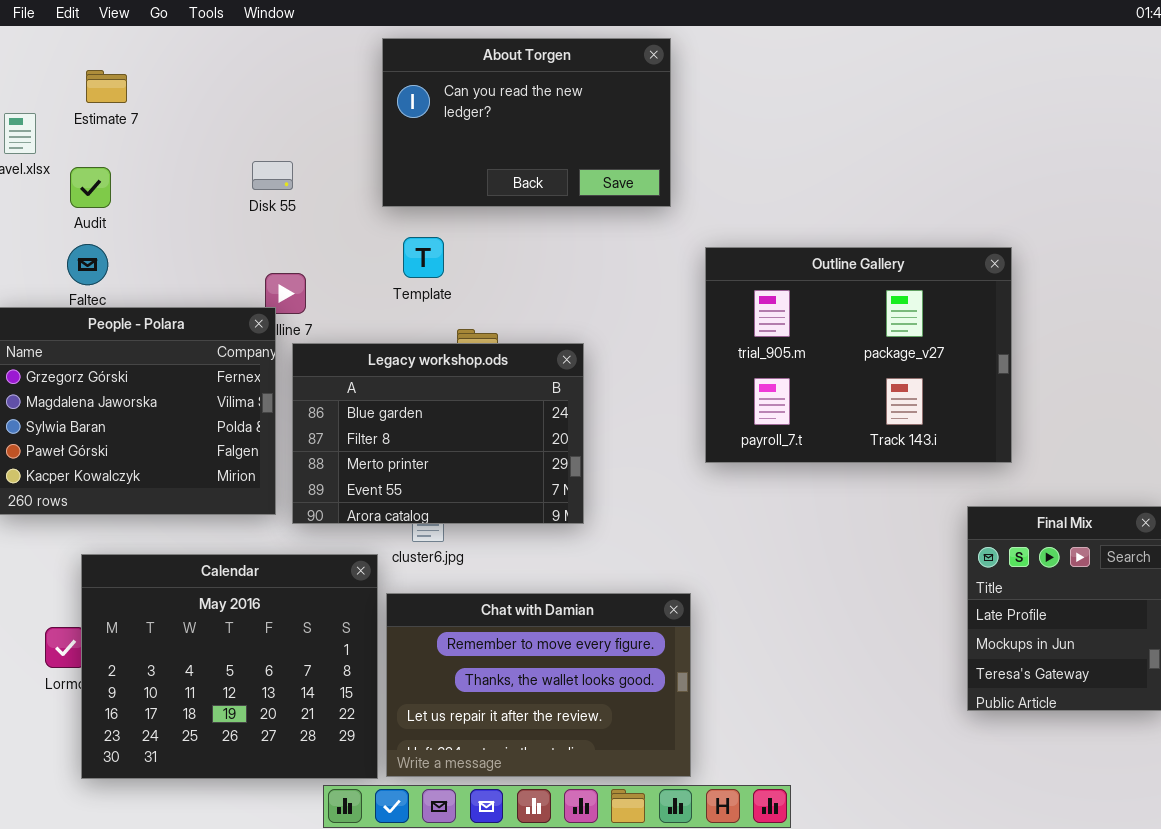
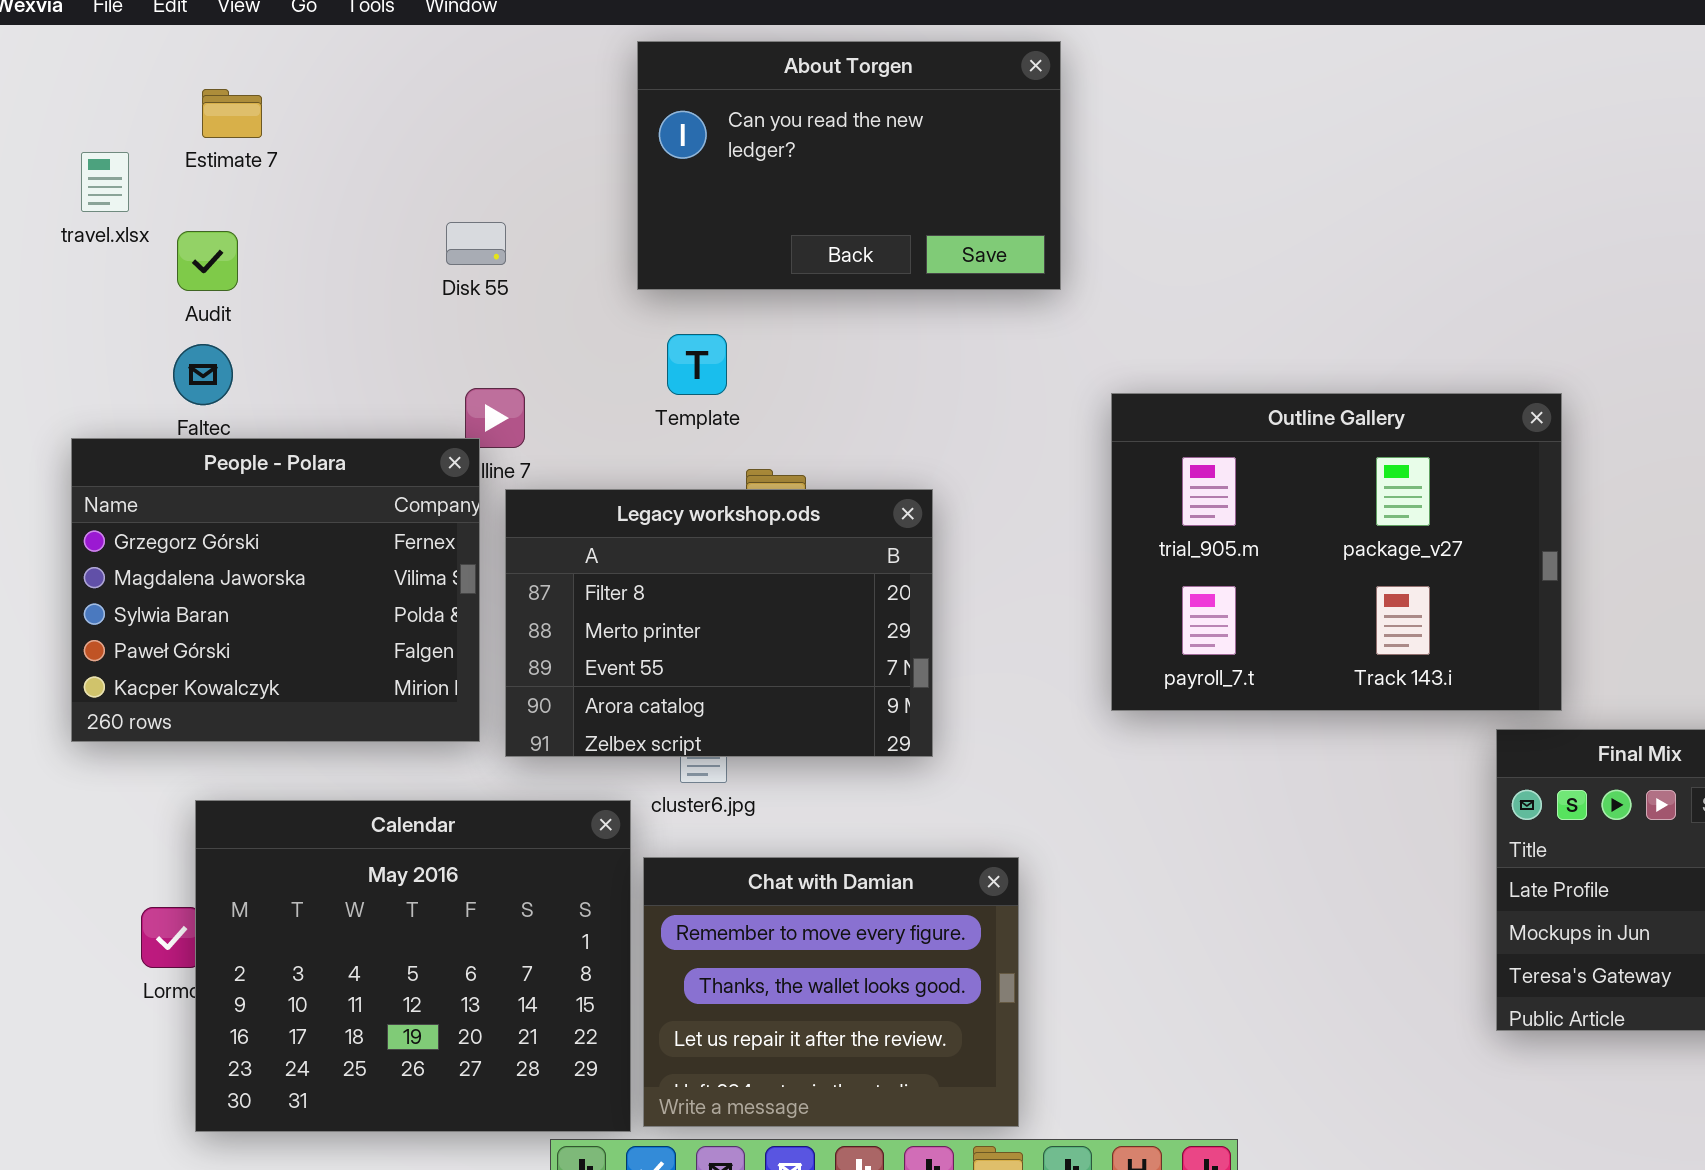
Outline Gallery: [705,247,1012,463] -> [1111,393,1562,711], moved
Legacy workshop.ods: [292,343,584,524] -> [505,489,933,757], scrolled down 1 row
Chat with Damian: [386,593,691,777] -> [643,857,1019,1127], resized

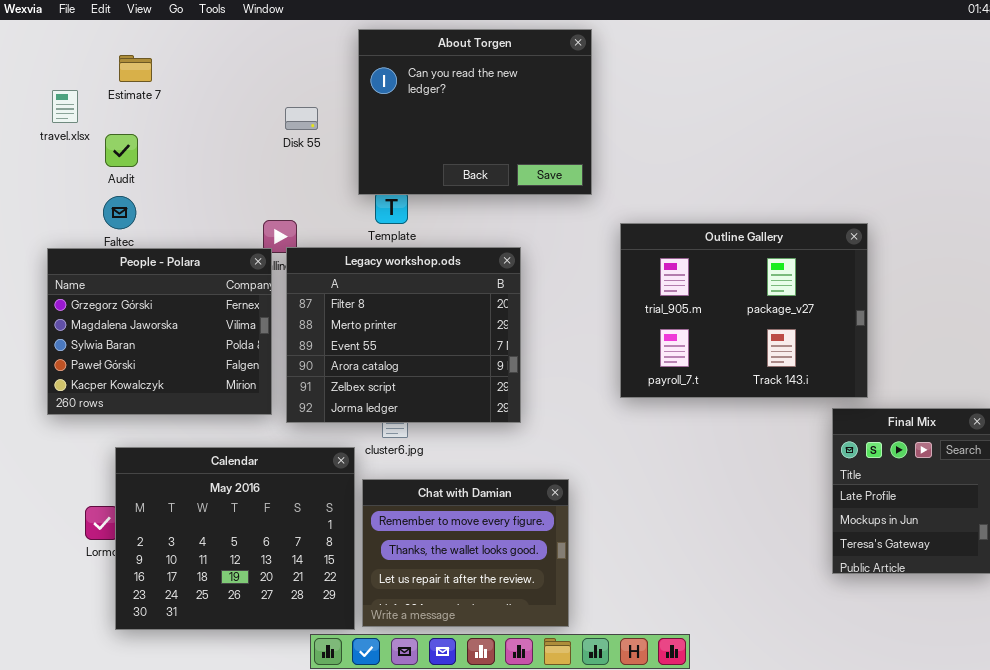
About Torgen: [637,41,1061,290] -> [358,29,592,195], resized
Disk 55: [446,222,506,265] -> [285,107,318,130], moved
Legacy workshop.ods: [505,489,933,757] -> [286,247,521,423], resized

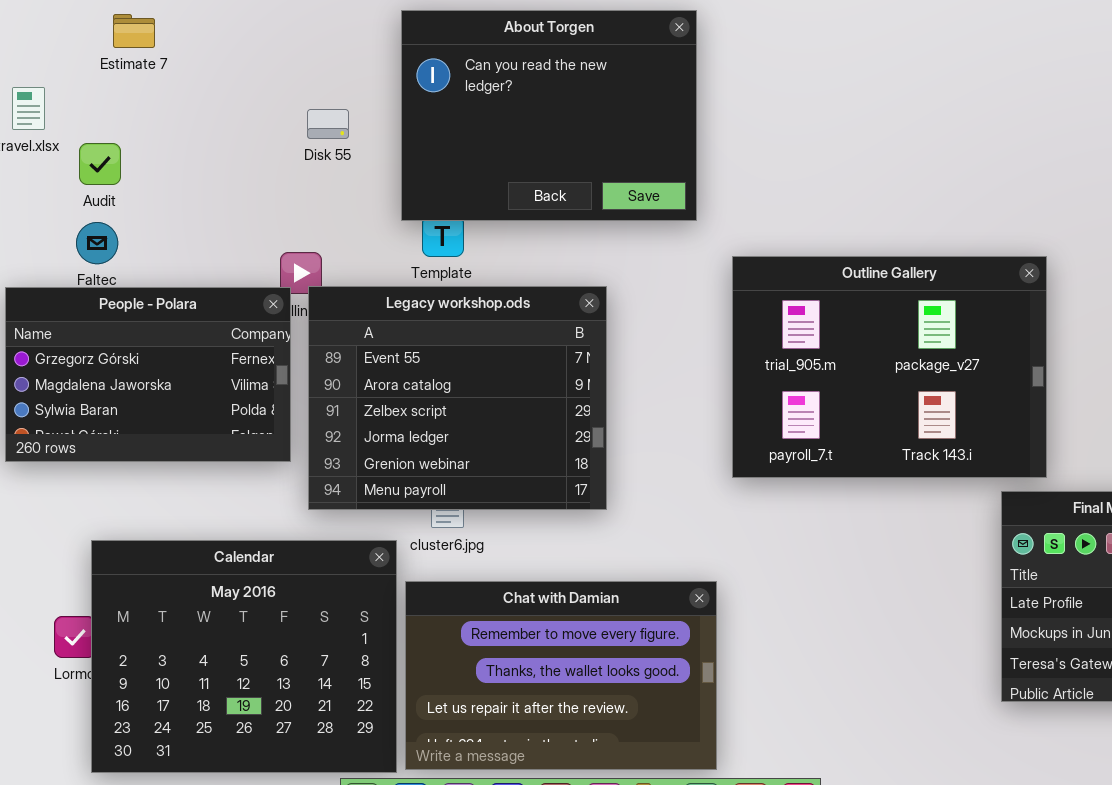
Estimate 7: [119,55,152,82] -> [113,14,155,48], moved
Legacy workshop.ods: [286,247,521,423] -> [308,286,607,510], scrolled down 2 rows
People - Polara: [47,248,272,415] -> [5,287,291,462], resized
Chat with Damian: [362,479,569,627] -> [405,581,717,770], resized

